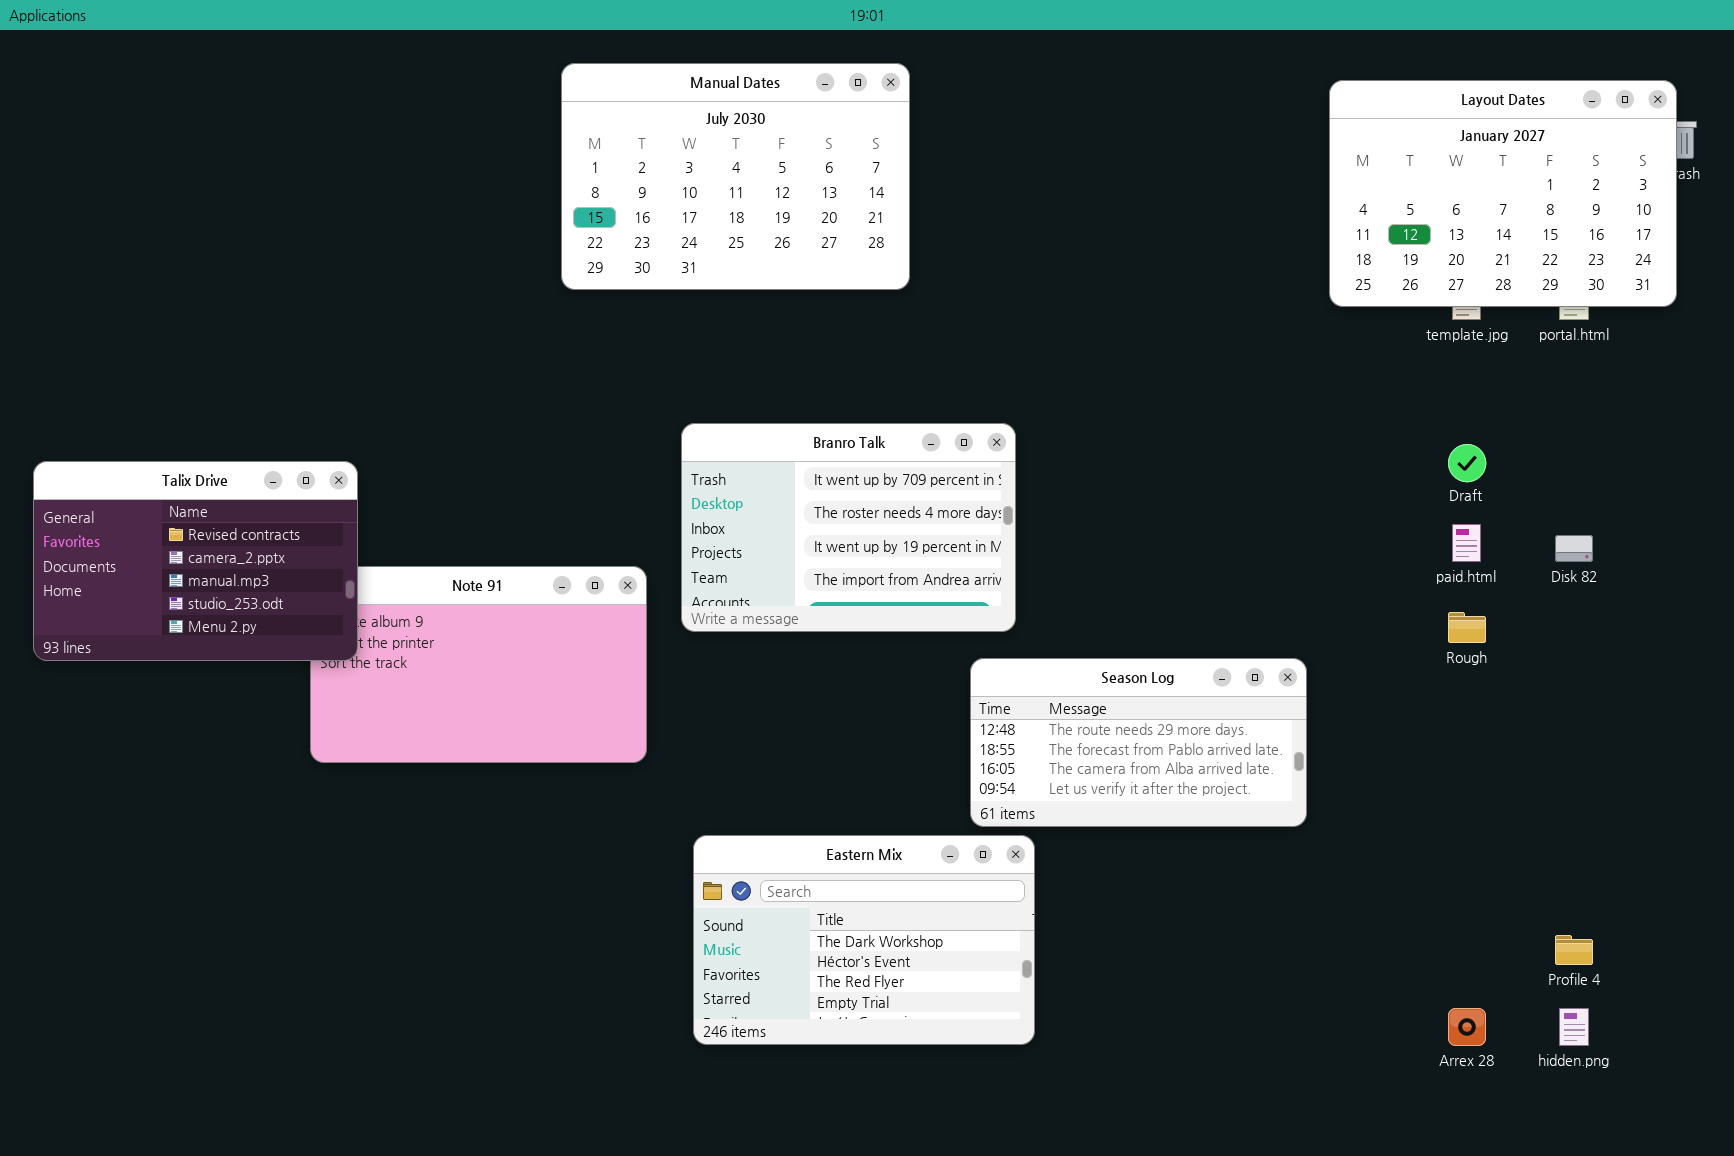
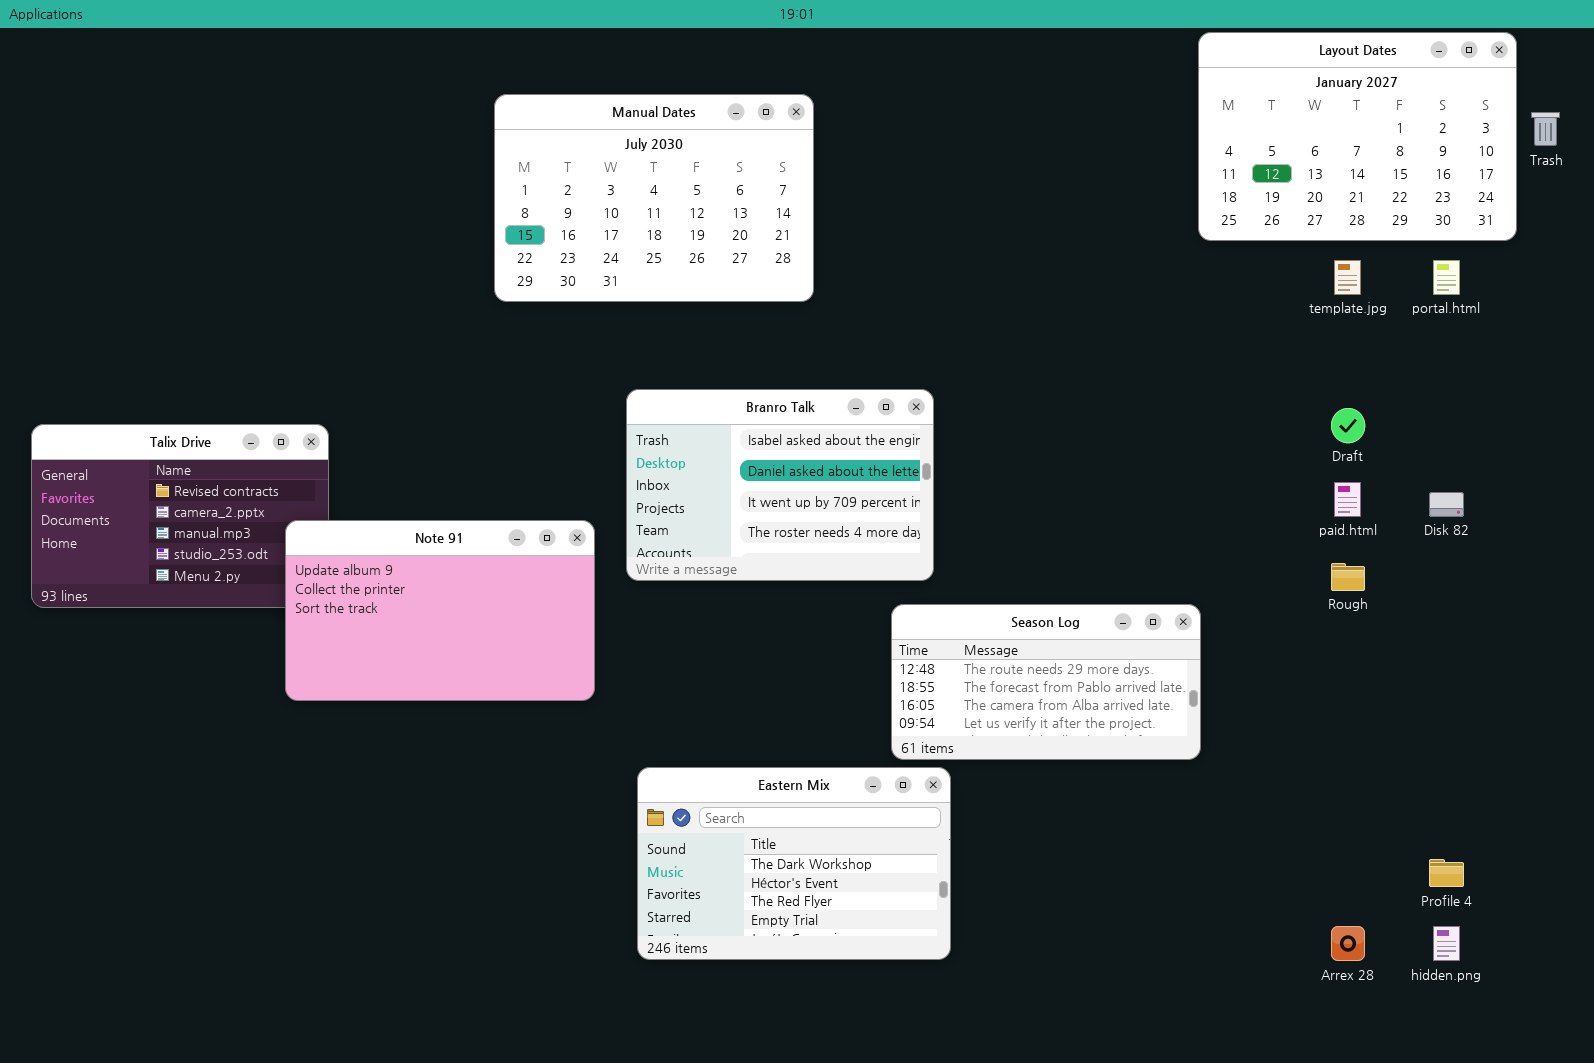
Manual Dates: [561,63,910,290] -> [494,94,814,302], moved
Layout Dates: [1329,80,1677,307] -> [1198,32,1517,241], moved
Branro Talk: [681,423,1016,632] -> [626,389,934,581], scrolled up 2 rows
Note 91: [310,566,647,763] -> [285,520,595,701], raised

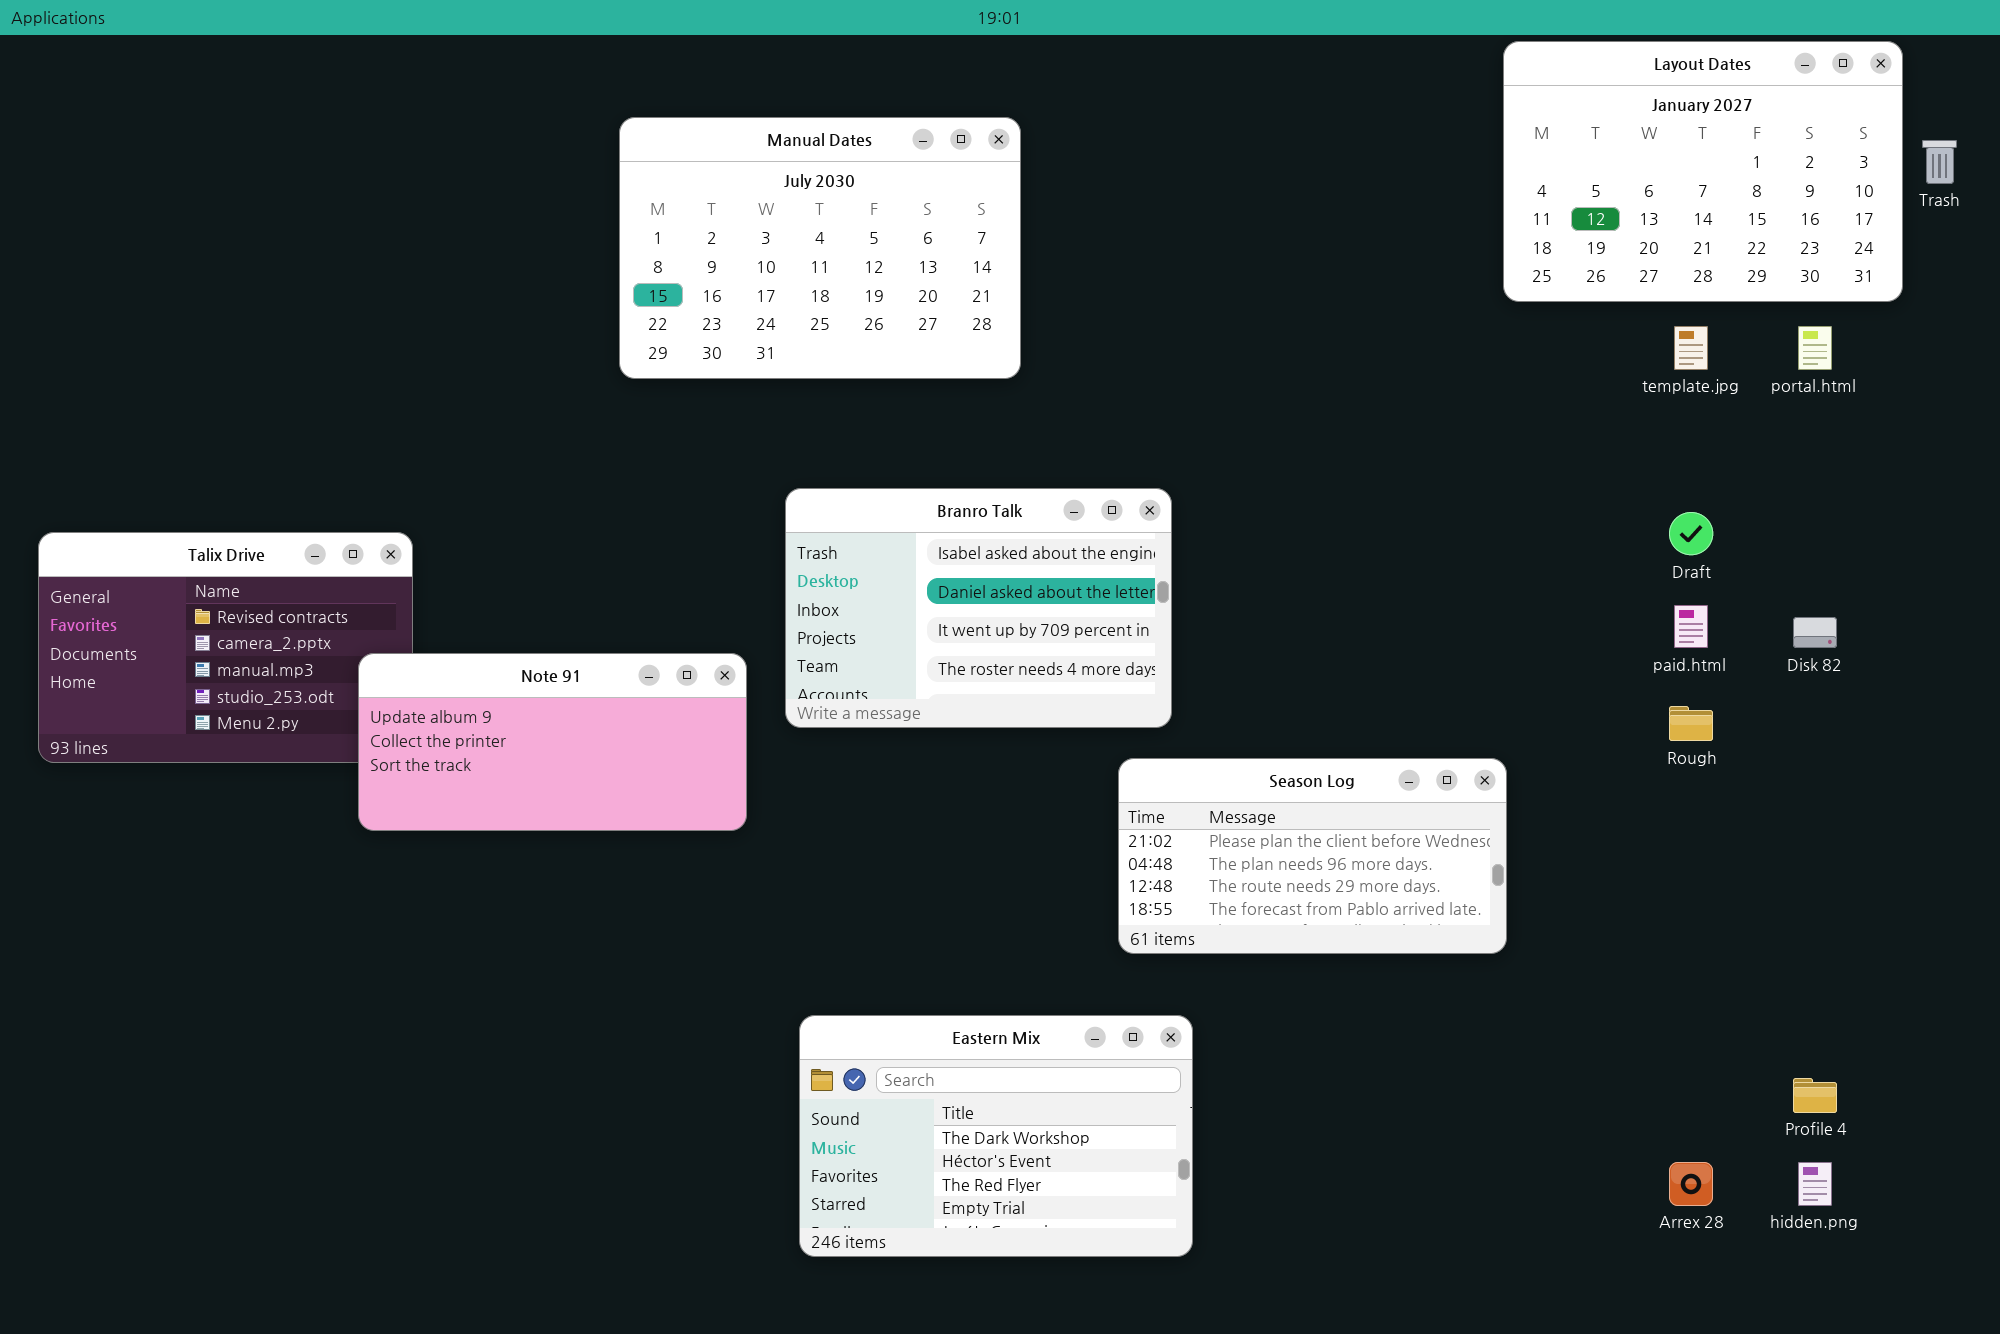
Note 91: [285,520,595,701] -> [358,653,747,831], resized
Season Log: [891,604,1201,760] -> [1118,758,1507,954], scrolled up 2 rows
Eastern Mix: [637,767,951,960] -> [799,1015,1193,1257], moved

